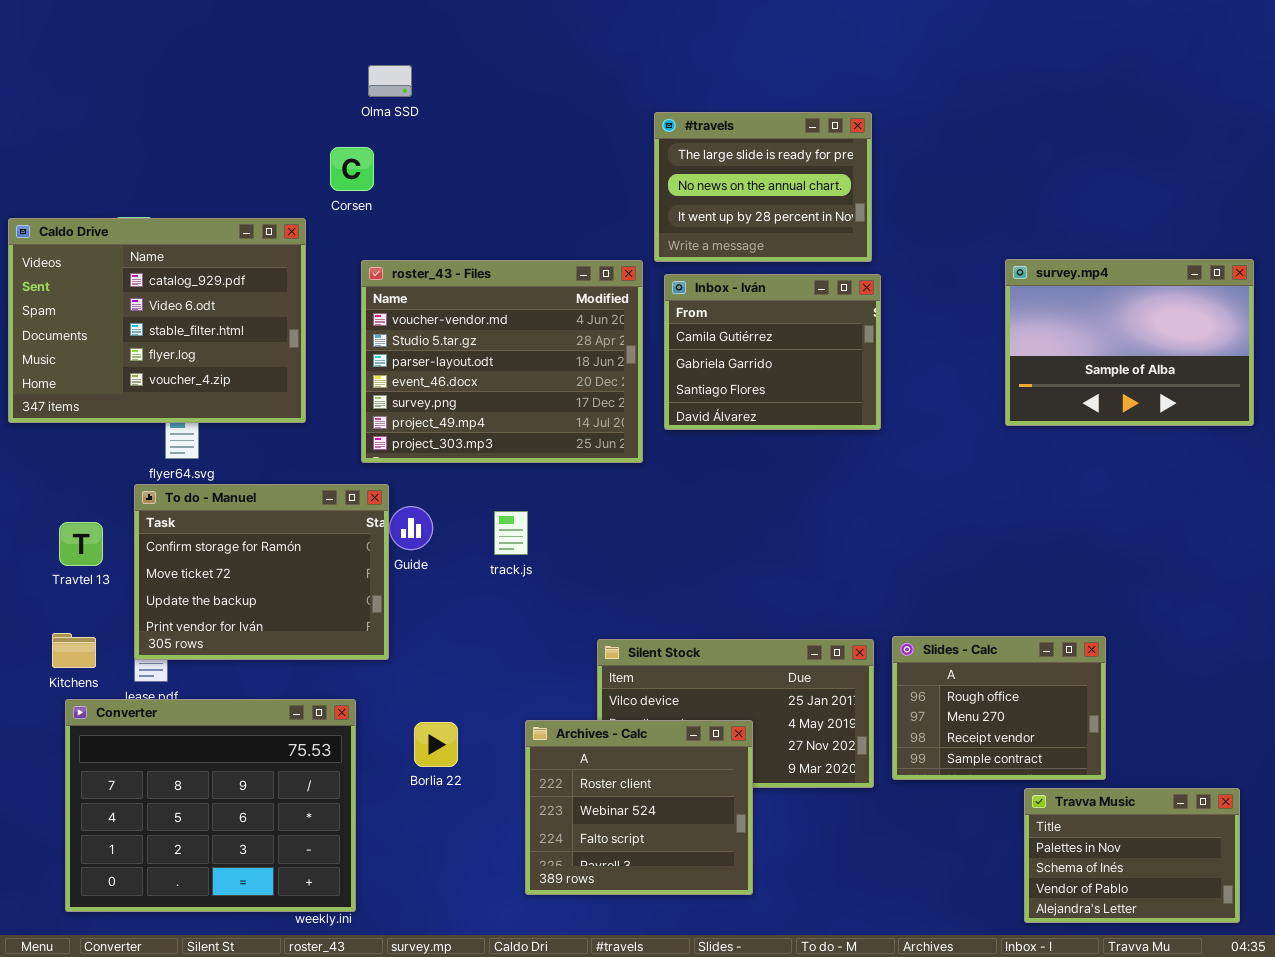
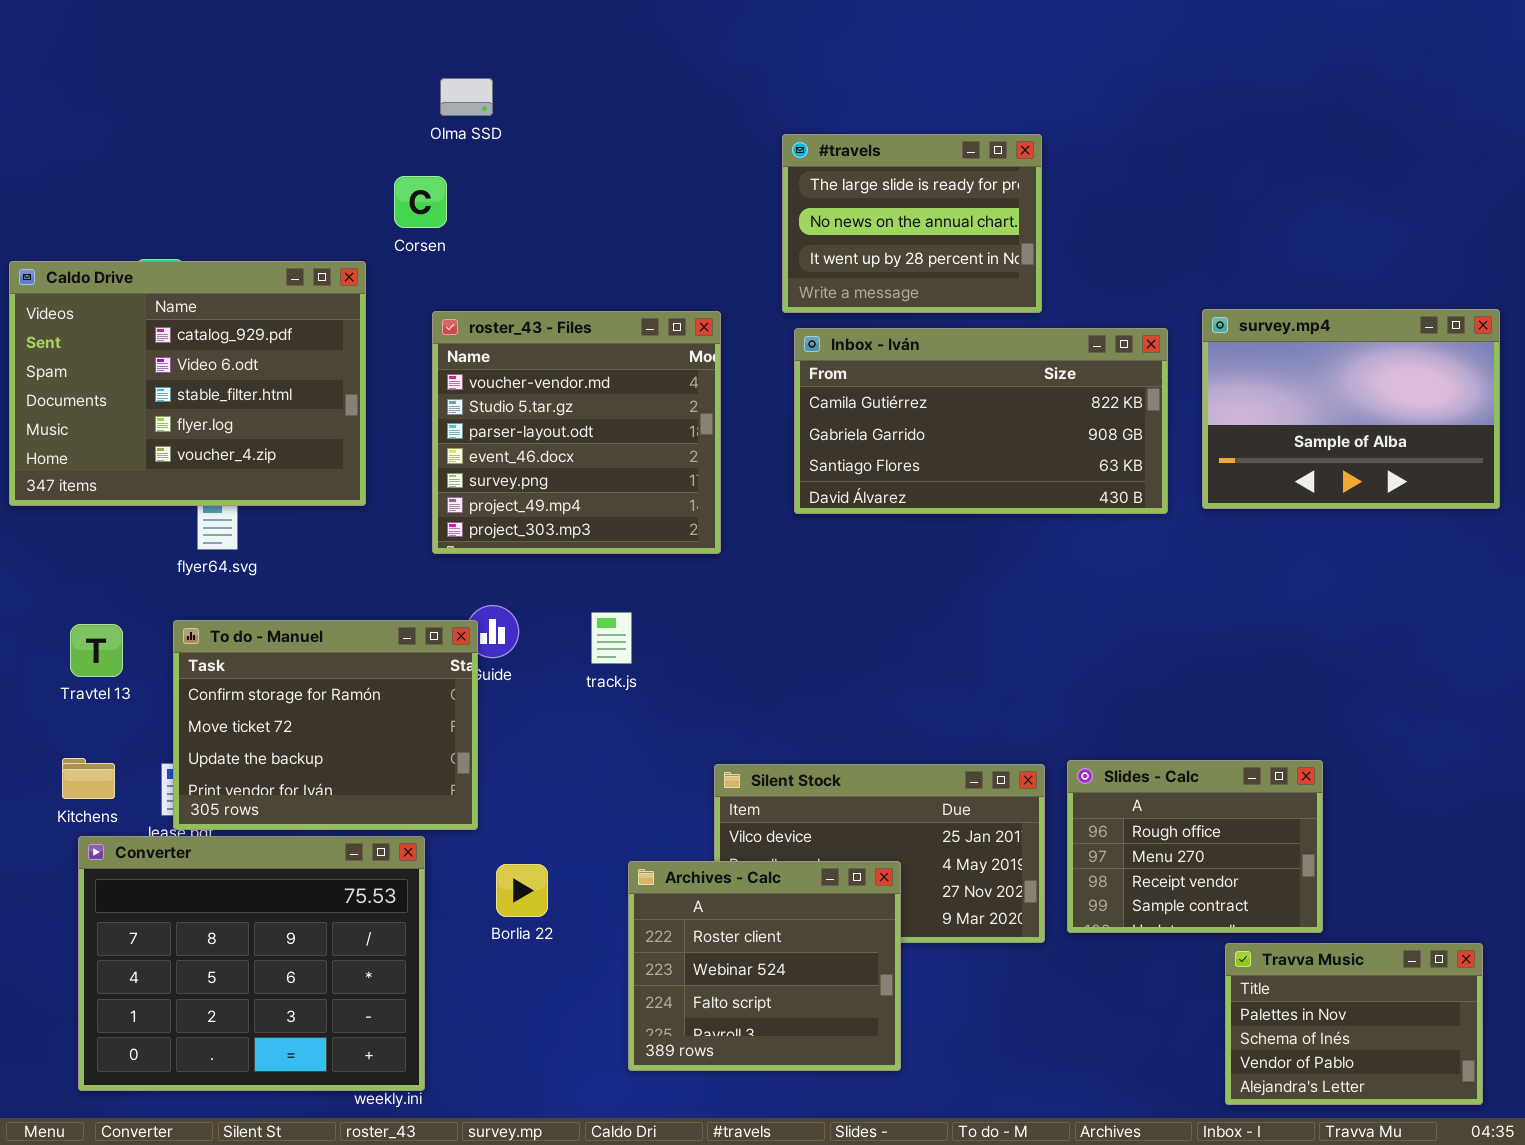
roster_43 - Files: [361,260,643,463] -> [432,311,721,554], resized
Inbox - Iván: [664,274,881,430] -> [794,328,1168,514], resized
To do - Manuel: [134,484,389,660] -> [173,620,478,830], moved

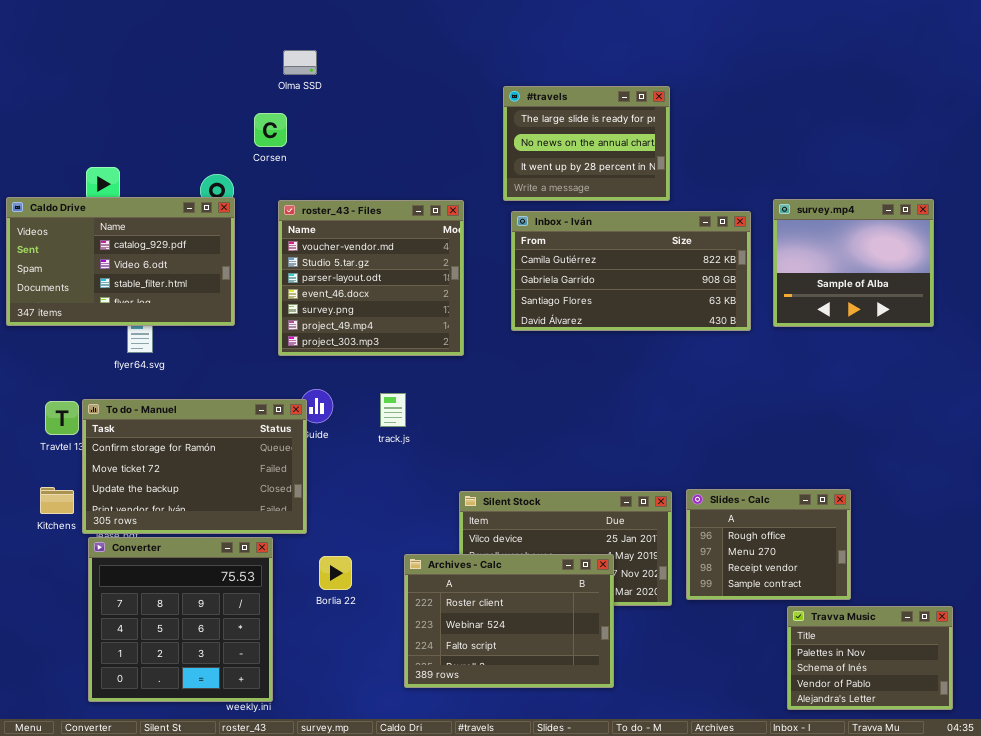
Caldo Drive: [9,261,366,506] -> [6,197,235,326], resized
survey.mp4: [1202,309,1500,509] -> [773,199,934,327], resized
To do - Manuel: [173,620,478,830] -> [82,399,307,534], resized
Converter: [78,836,425,1091] -> [88,537,273,702], resized
Archives - Calc: [628,861,901,1071] -> [404,554,614,688], resized

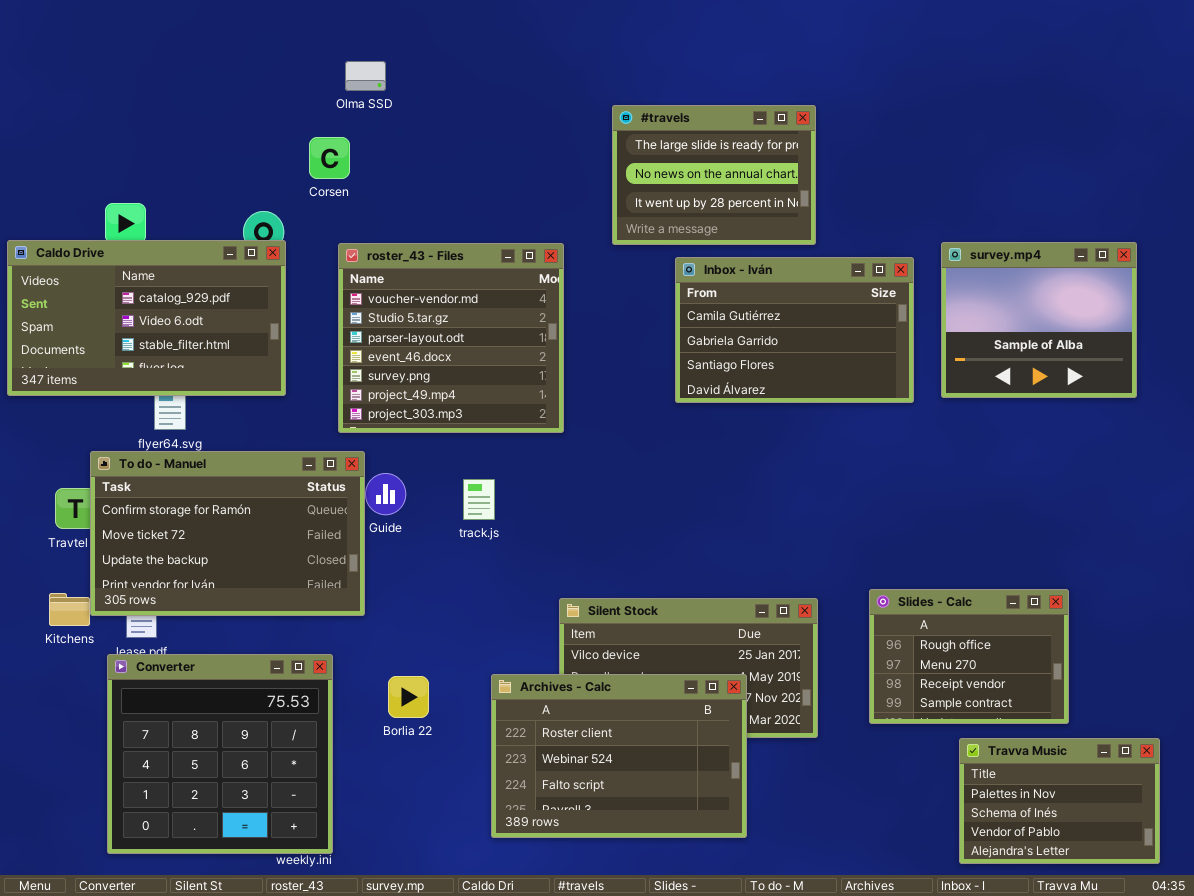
Inbox - Iván: [511,211,751,331] -> [675,257,914,403], resized
To do - Manuel: [82,399,307,534] -> [90,451,365,616], moved
Slides - Calc: [686,489,851,600] -> [869,589,1069,724], moved

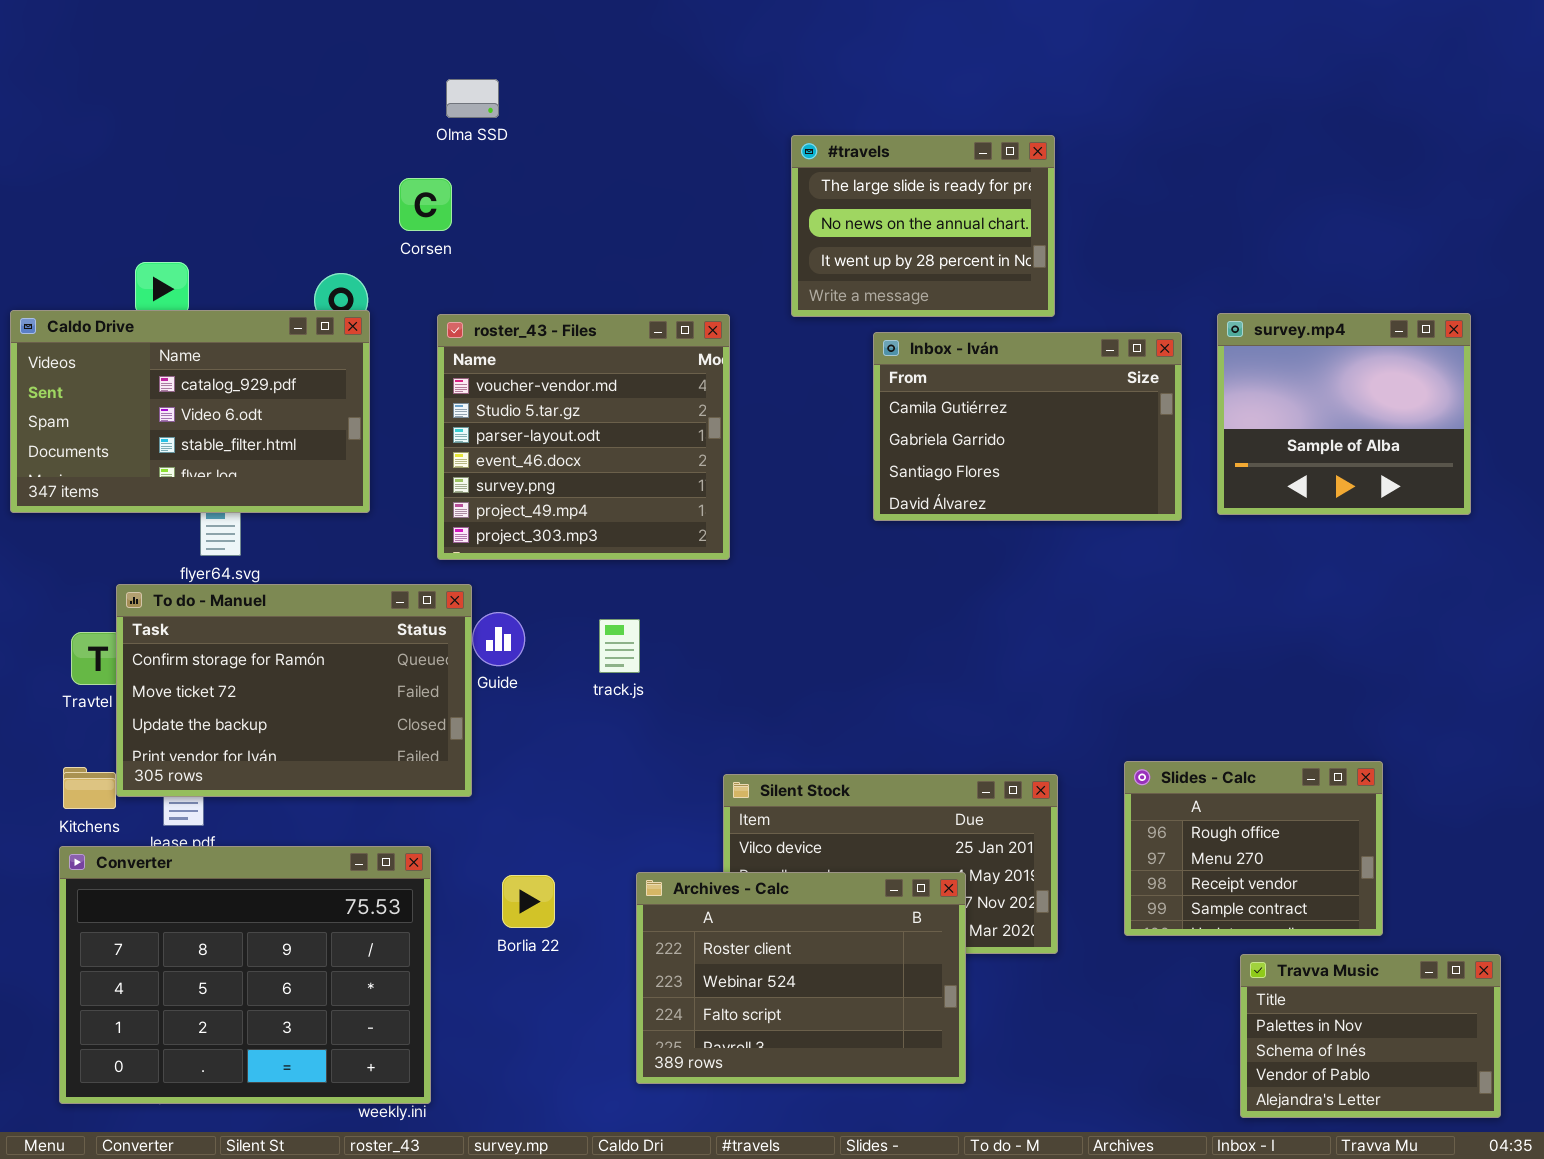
Converter: [107,654,333,854] -> [59,846,431,1104], resized

